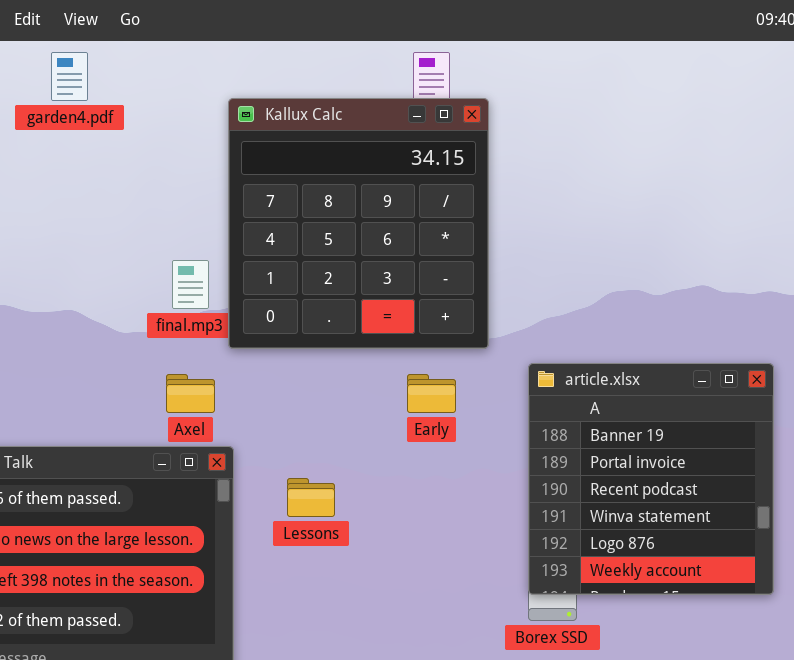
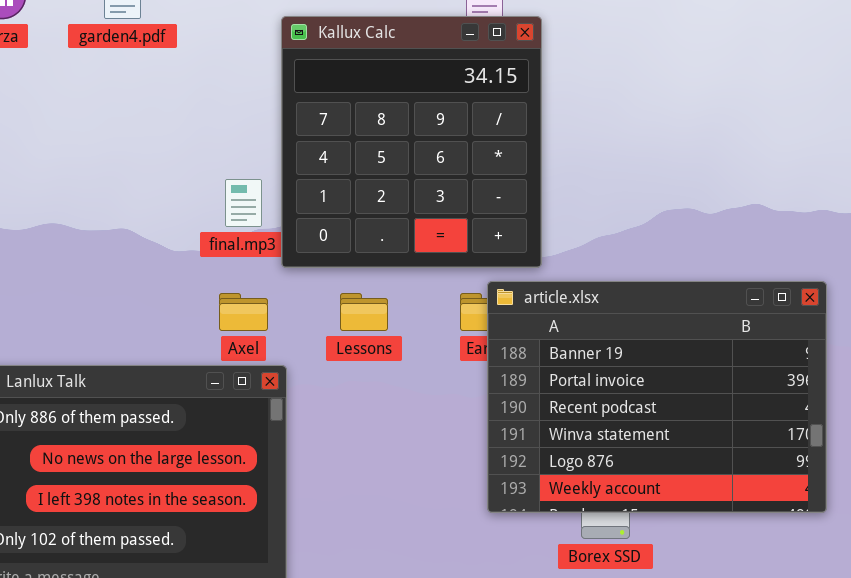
article.xlsx: [528,363,774,595] -> [487,281,827,513], resized
Lessons: [287,478,335,517] -> [340,293,388,331], moved

